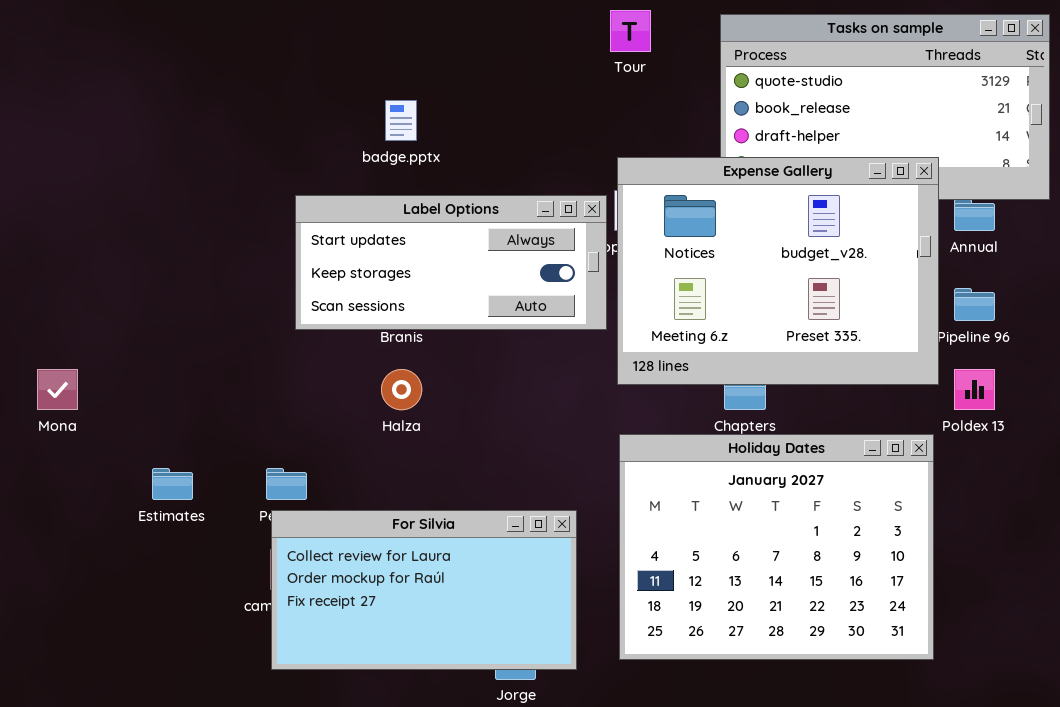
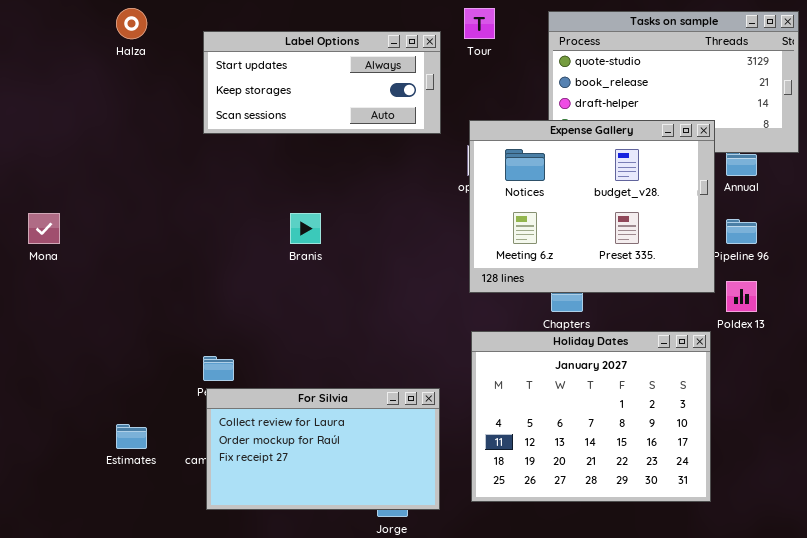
Label Options: [295,195,607,330] -> [203,31,441,134], moved
Mona: [37,369,78,410] -> [28,213,60,244], moved
Halza: [381,369,422,410] -> [116,8,147,39], moved
Estimates: [152,468,193,500] -> [116,424,147,449], moved

